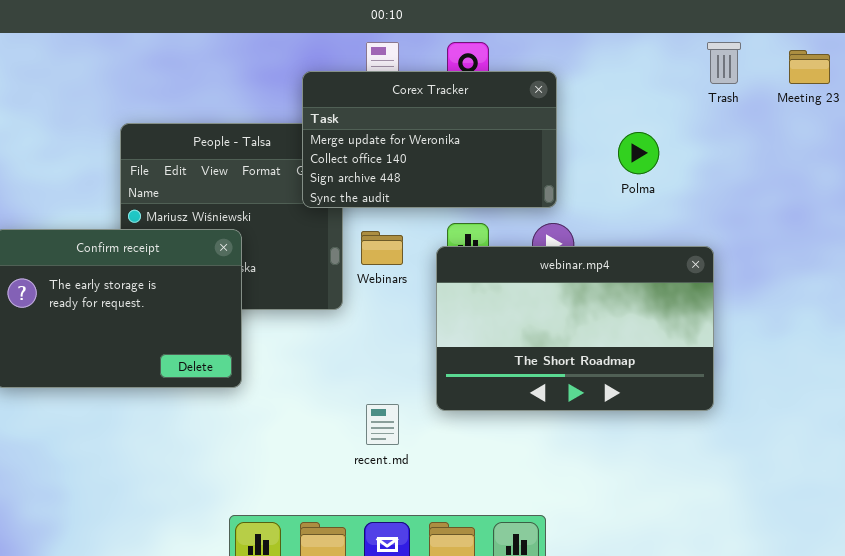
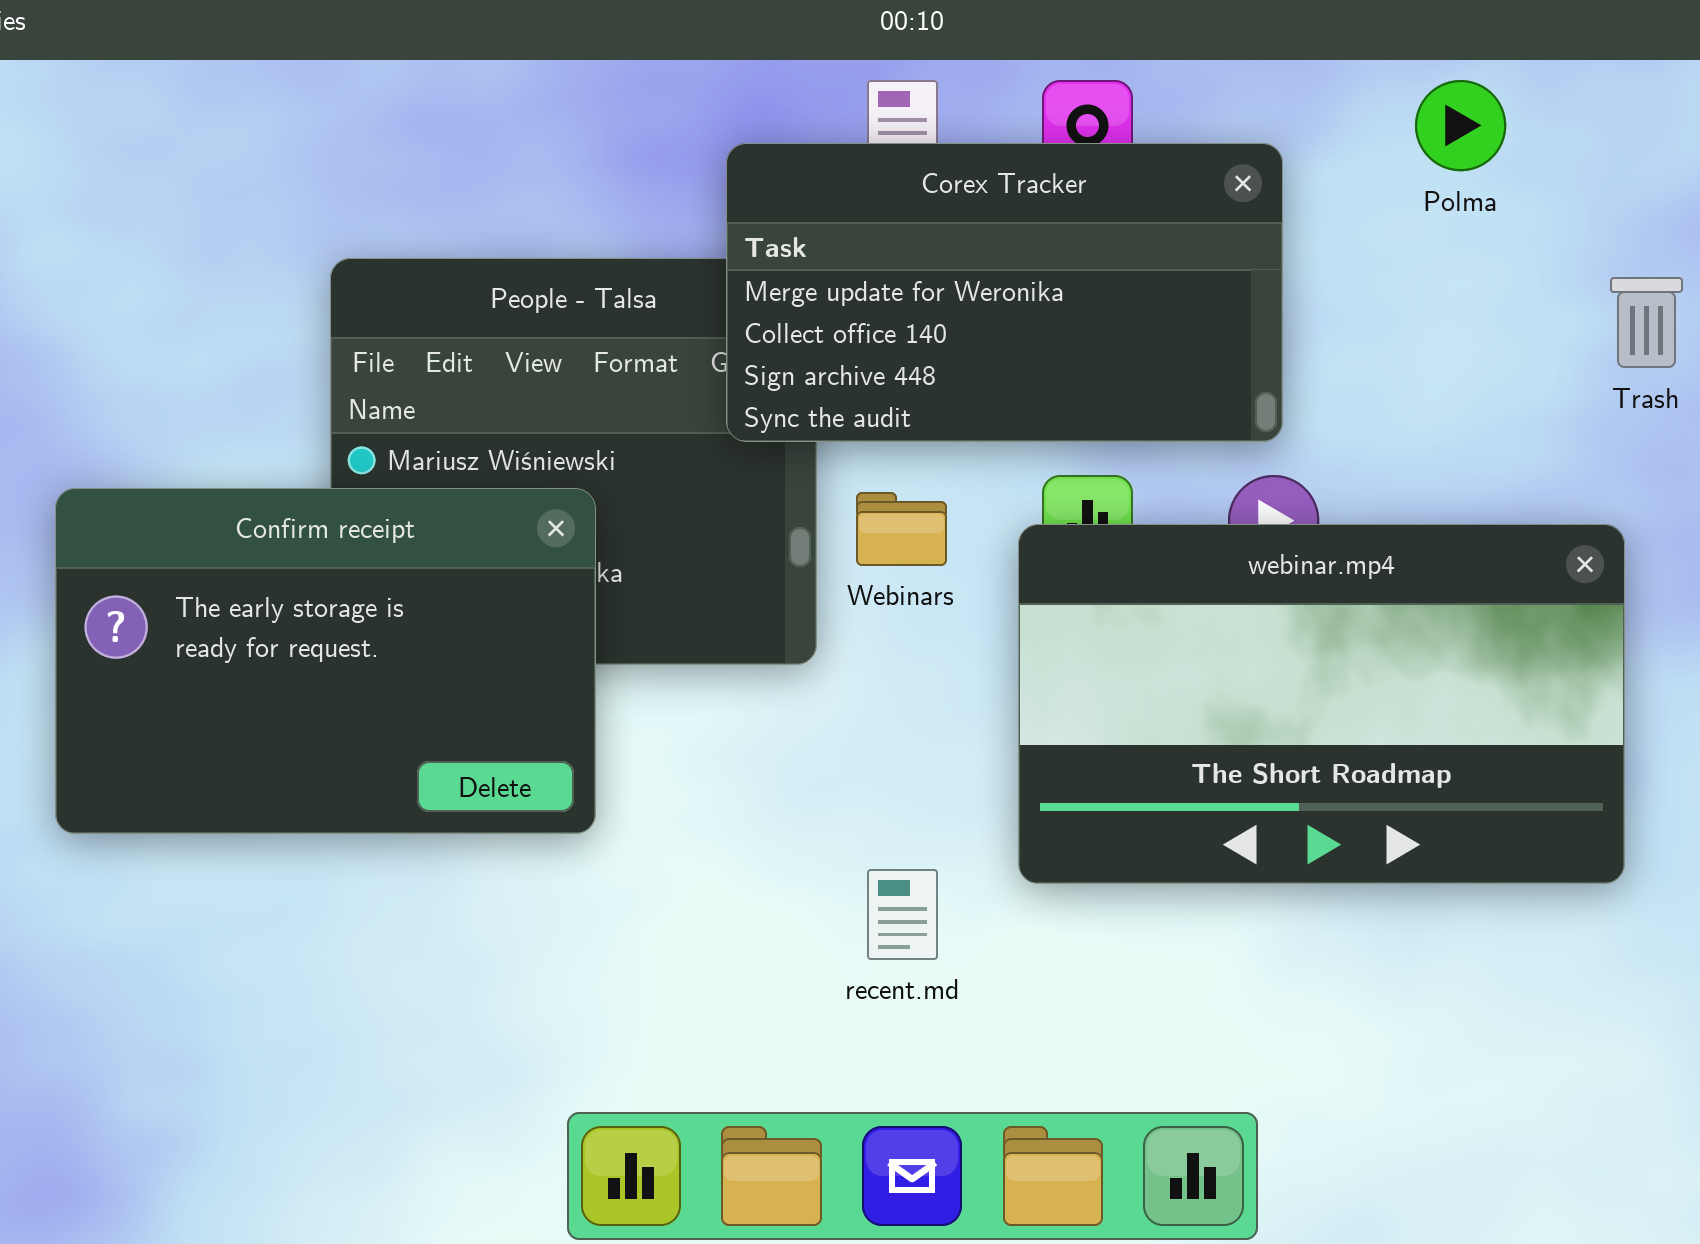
Trash: [707,42,741,84] -> [1610,277,1683,368], moved
Polma: [618,132,659,174] -> [1415,80,1506,171], moved

